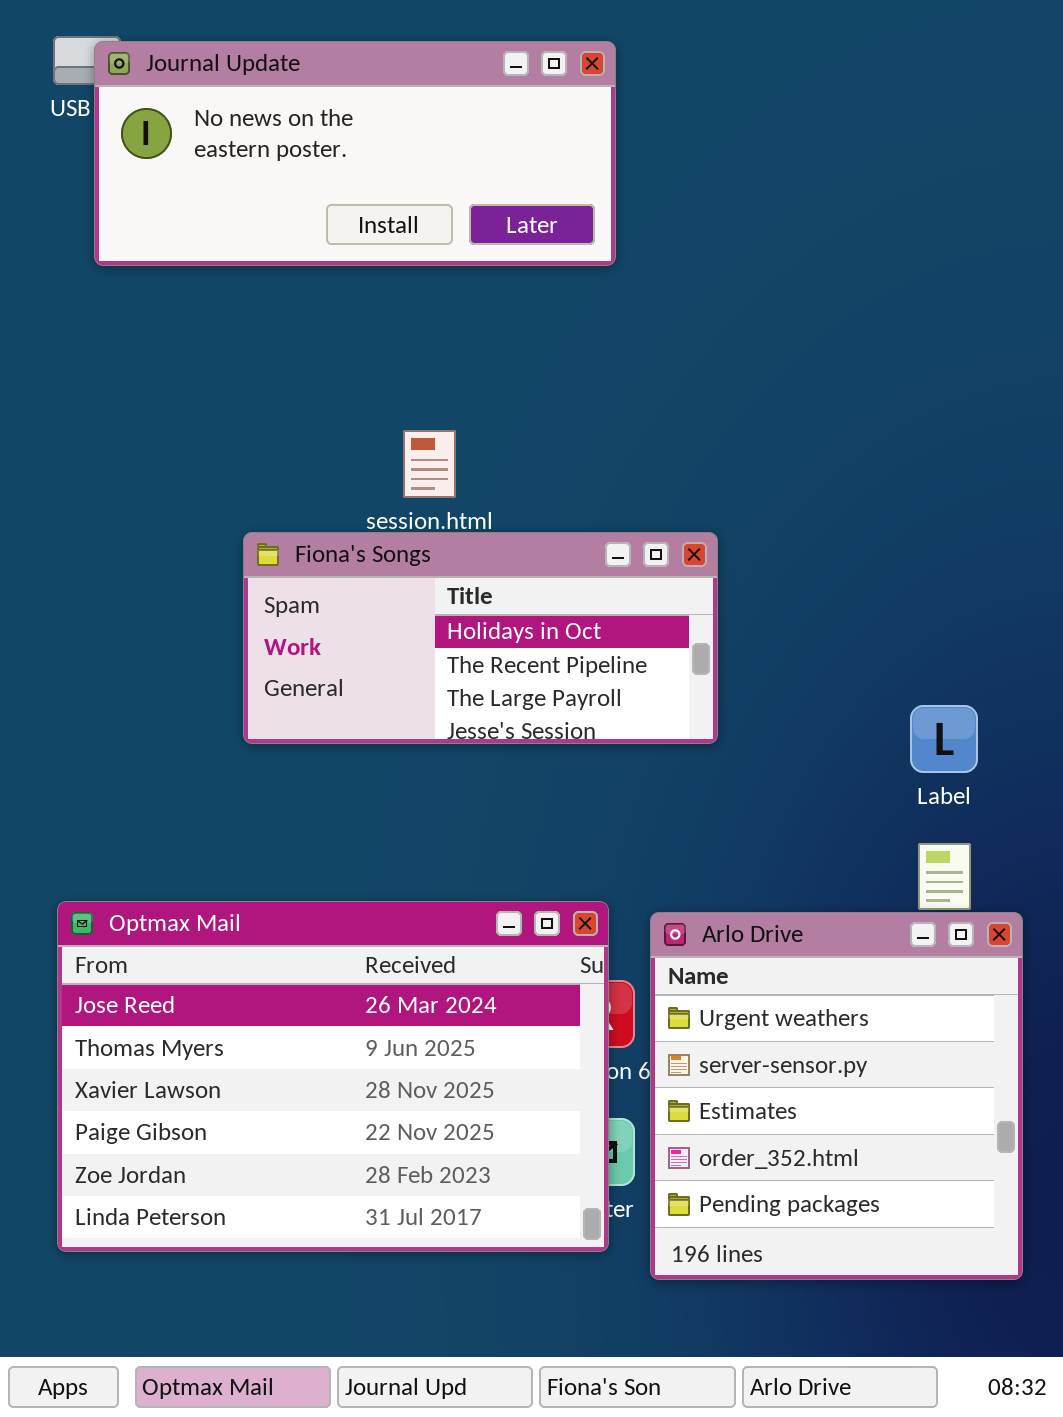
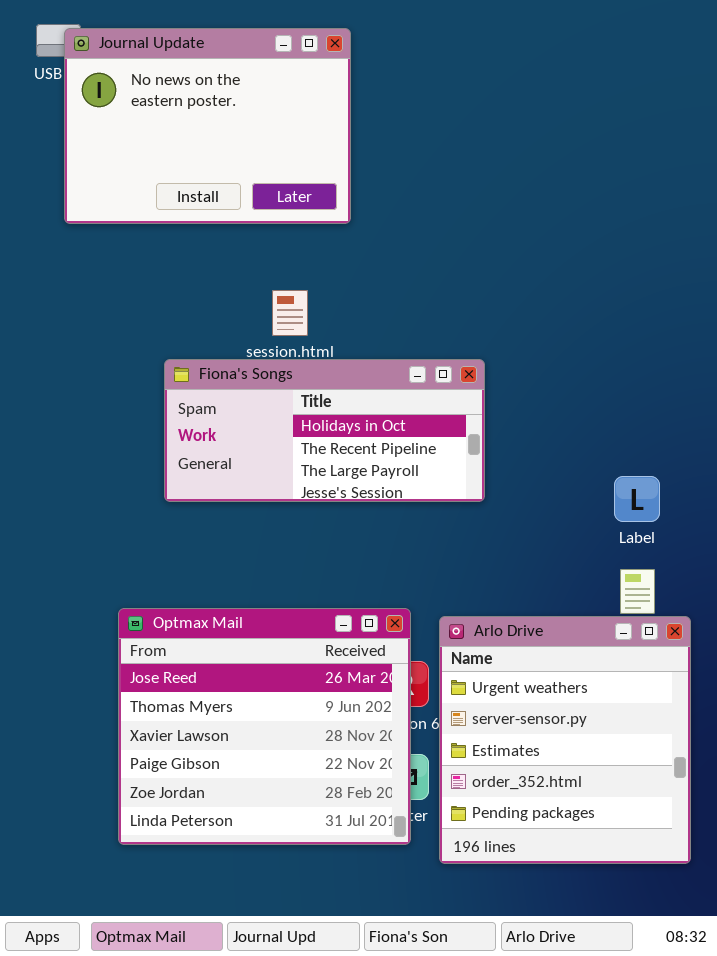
Journal Update: [94,41,616,266] -> [64,28,351,224], resized
Optmax Mail: [57,901,609,1252] -> [118,608,411,845], resized

